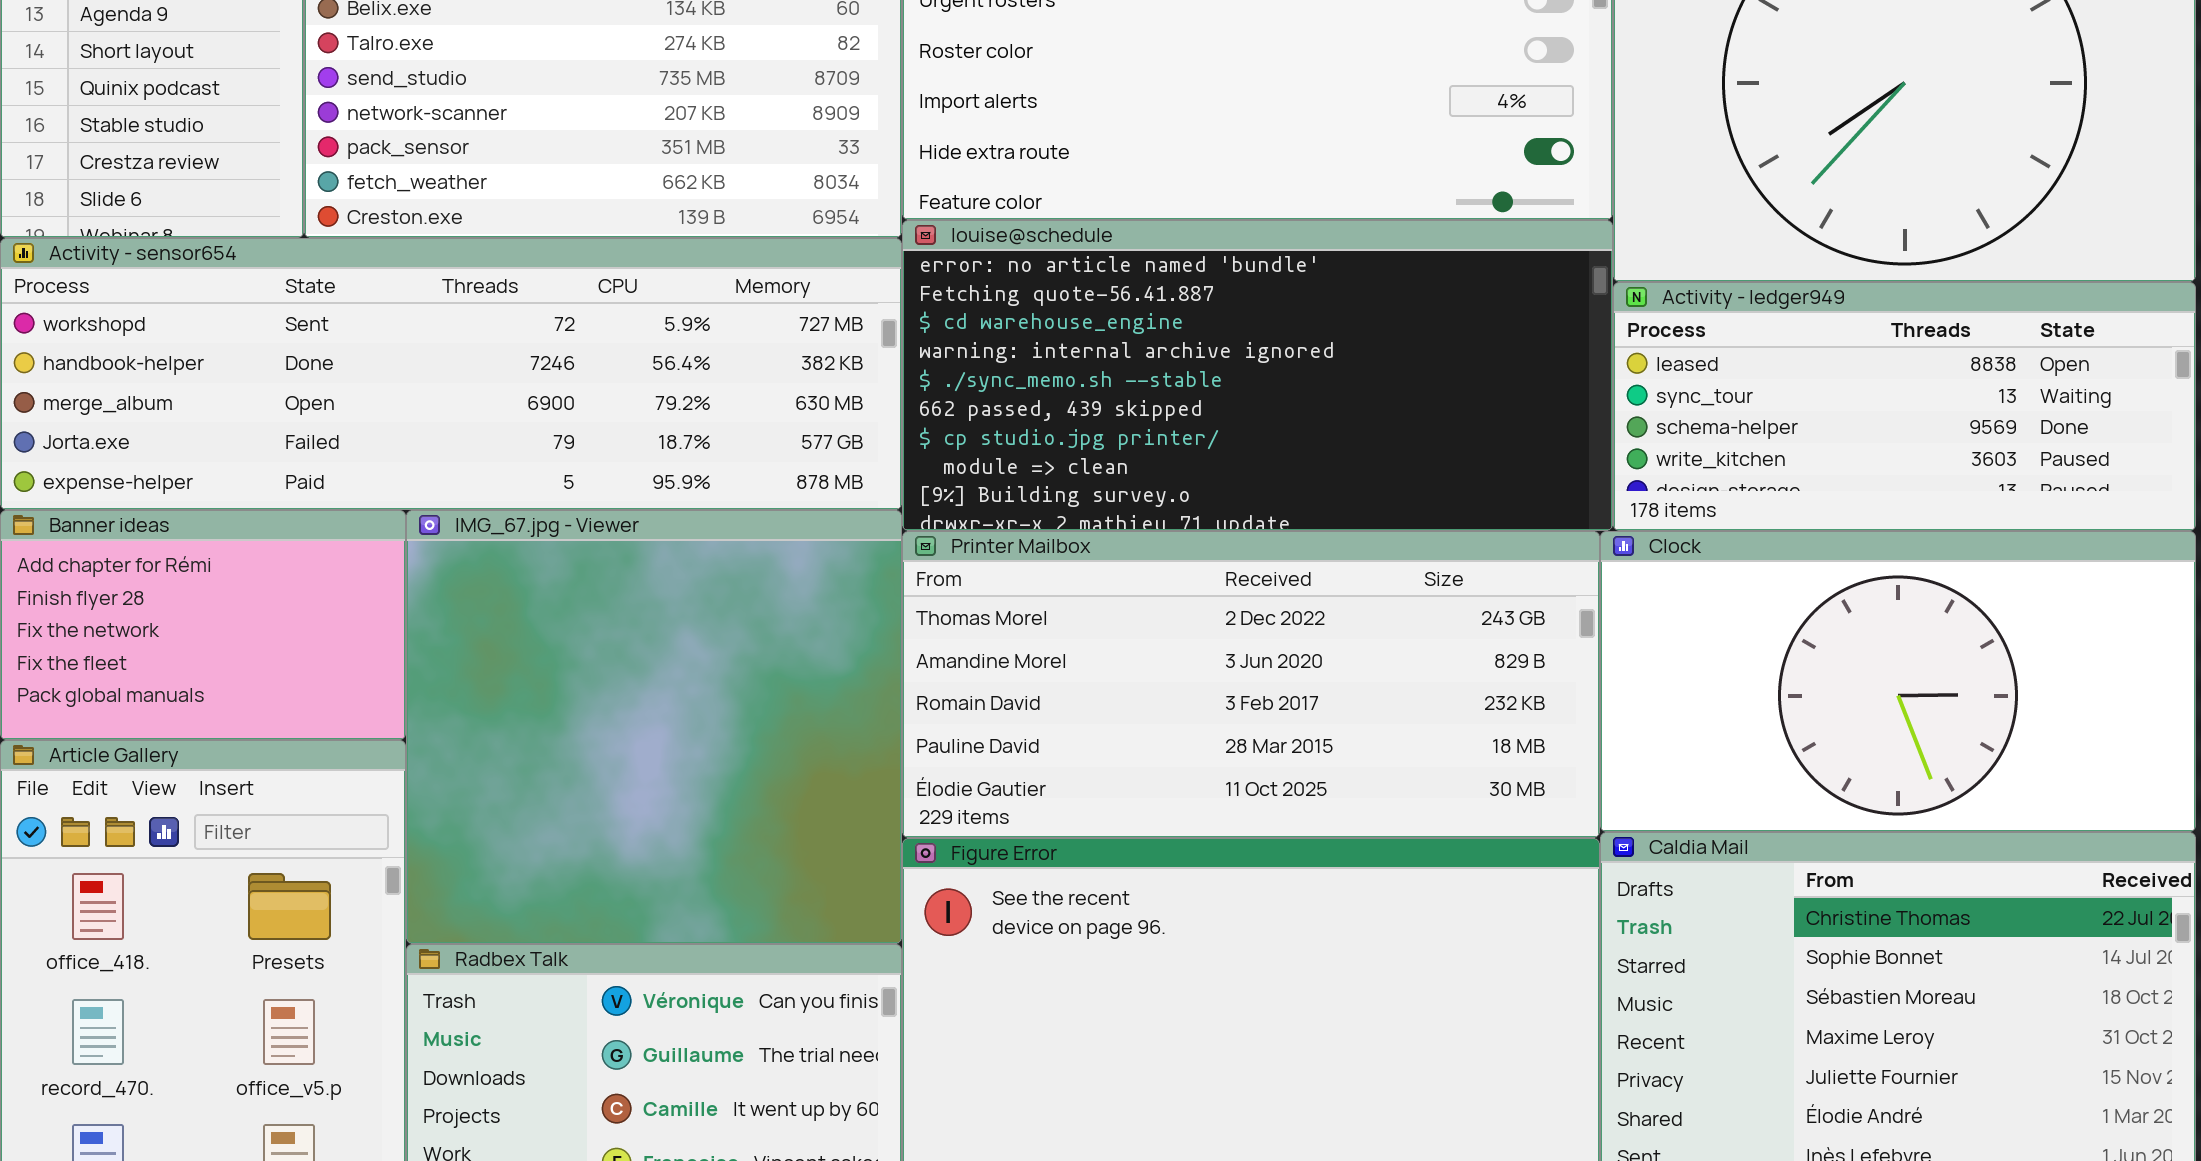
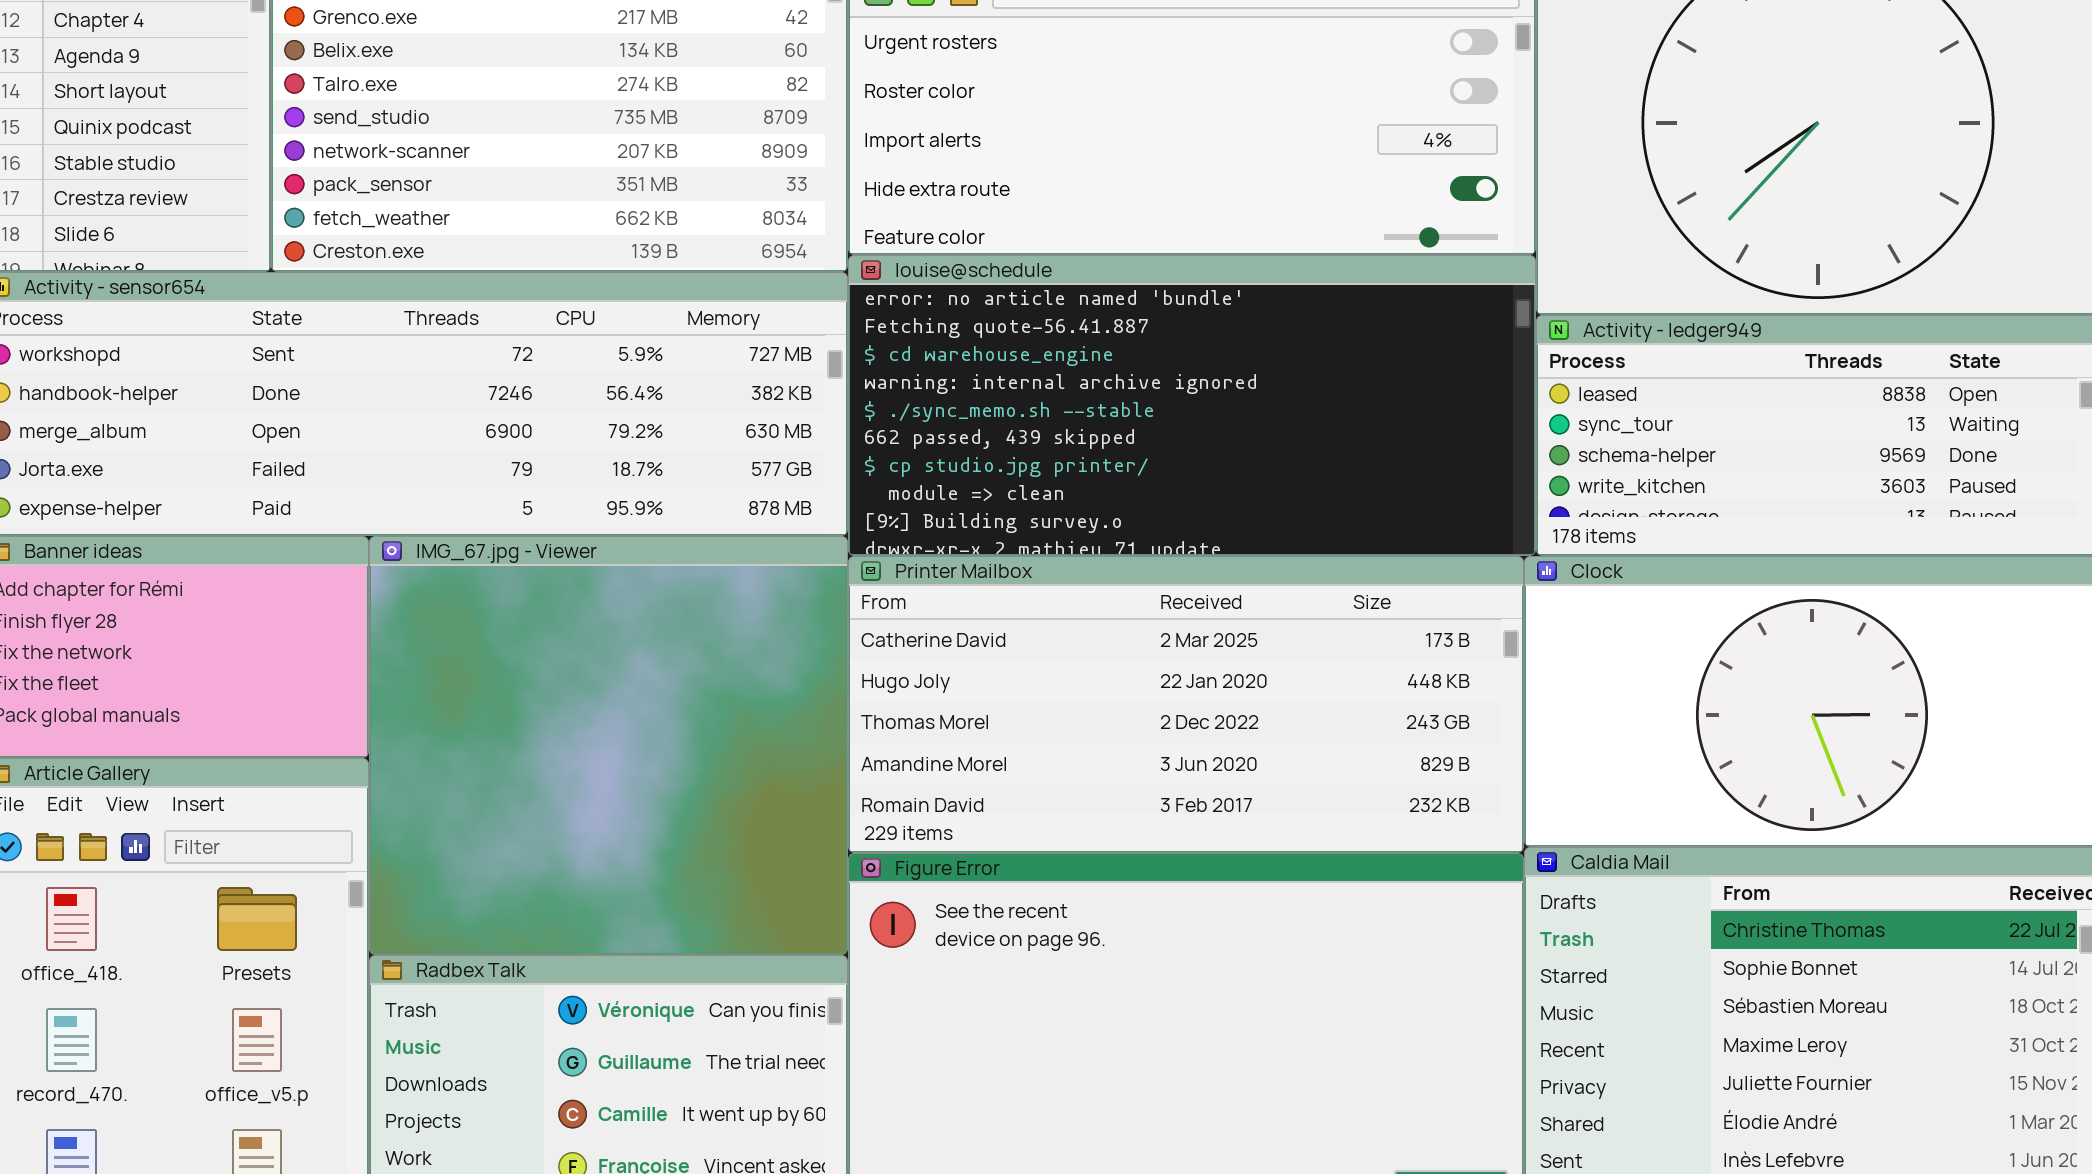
Printer Mailbox: [902,531,1600,838] -> [848,556,1524,853], scrolled up 2 rows

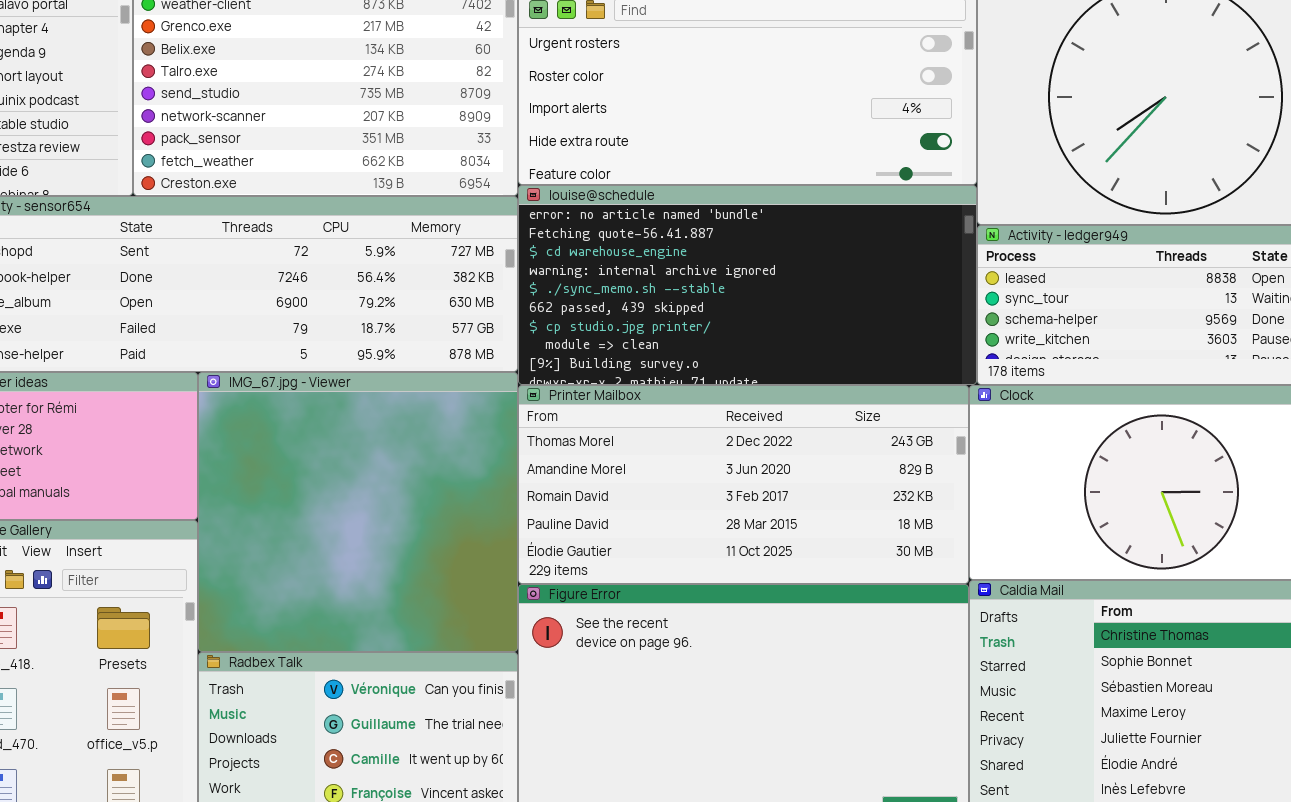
Printer Mailbox: [848,556,1524,853] -> [518,385,969,584], scrolled down 2 rows

